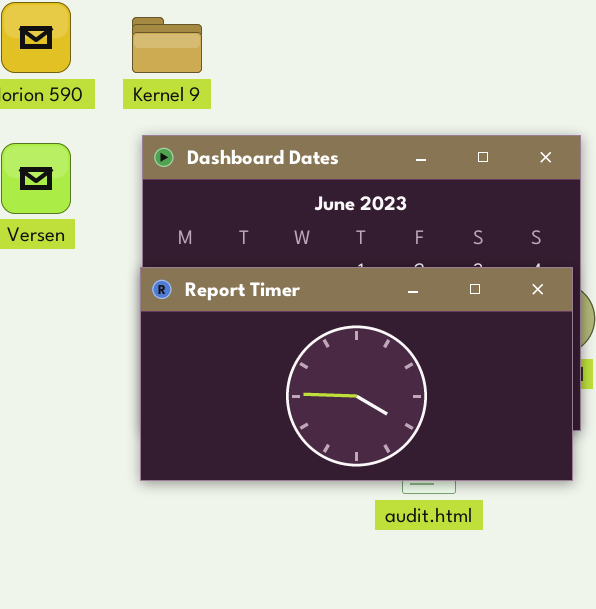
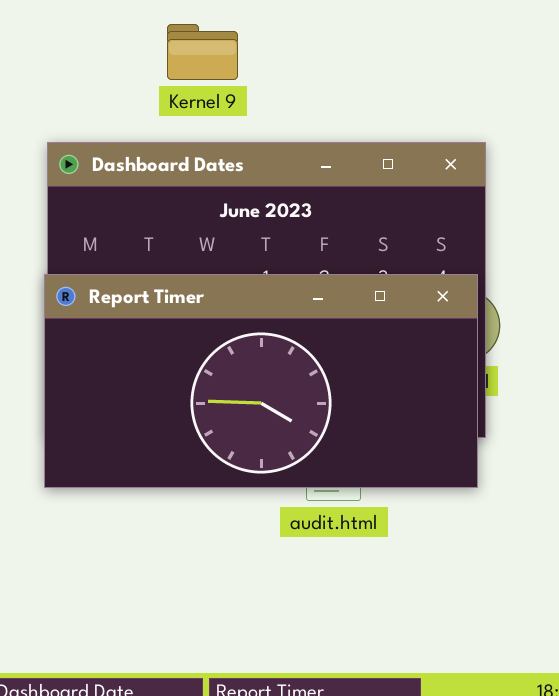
Kernel 9: [132,17,202,73] -> [167,24,238,80], moved

